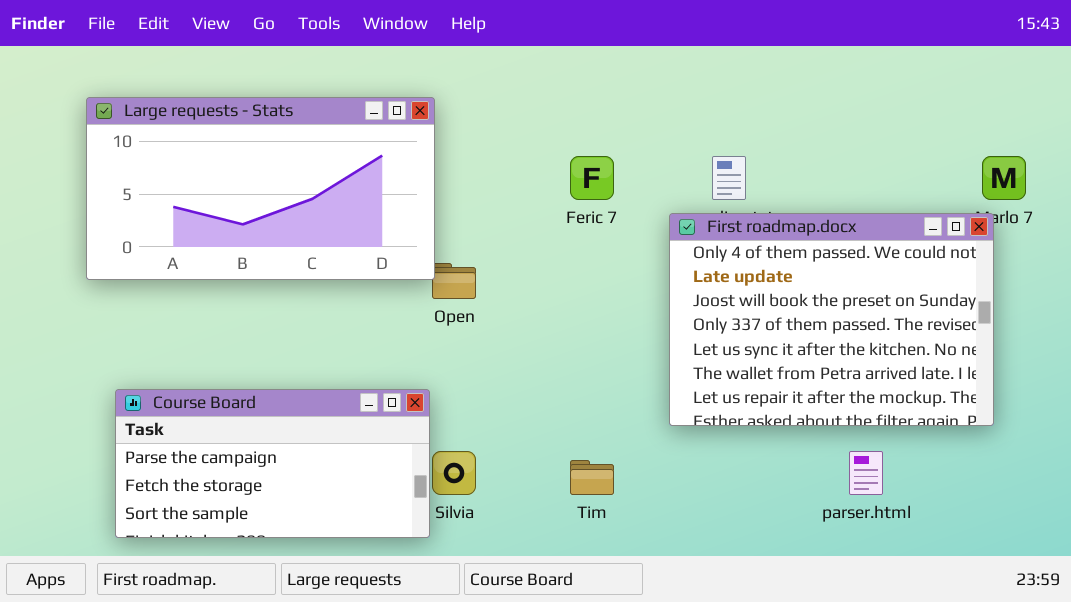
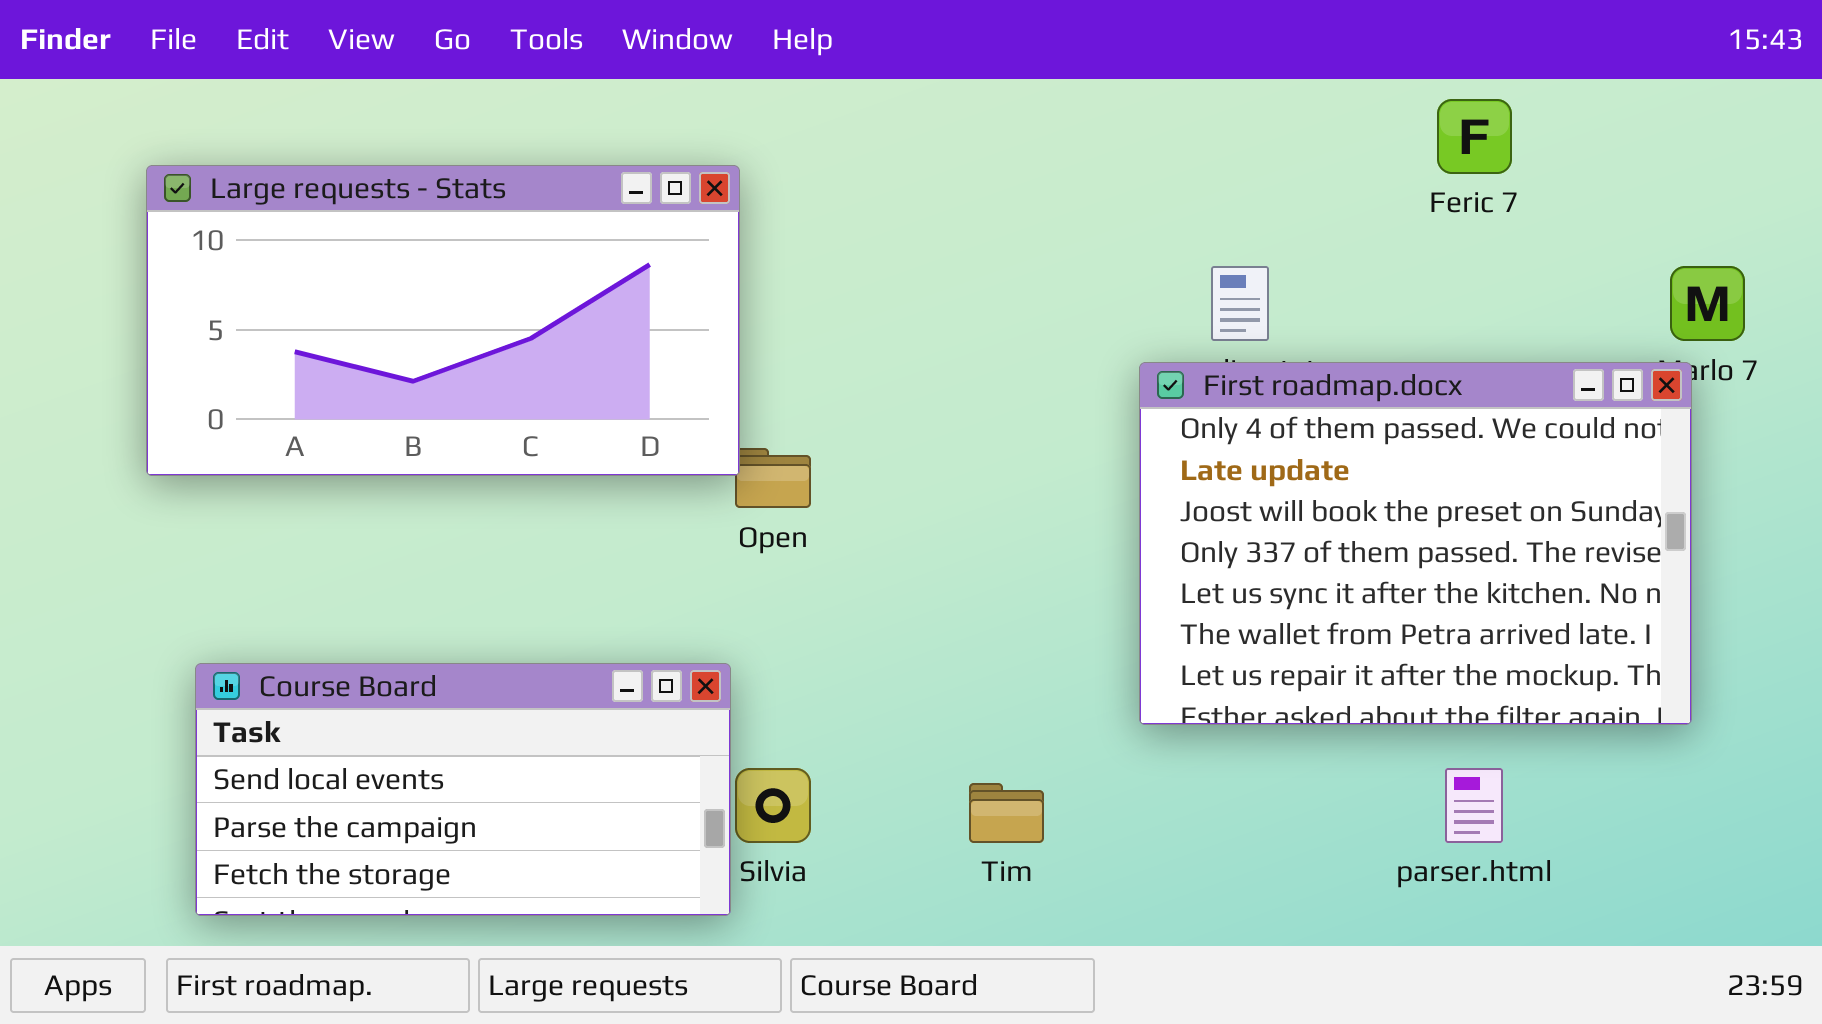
Feric 7: [570,156,614,200] -> [1437,99,1512,174], moved
Course Board: [115,389,430,538] -> [195,663,731,916], scrolled up 1 row

